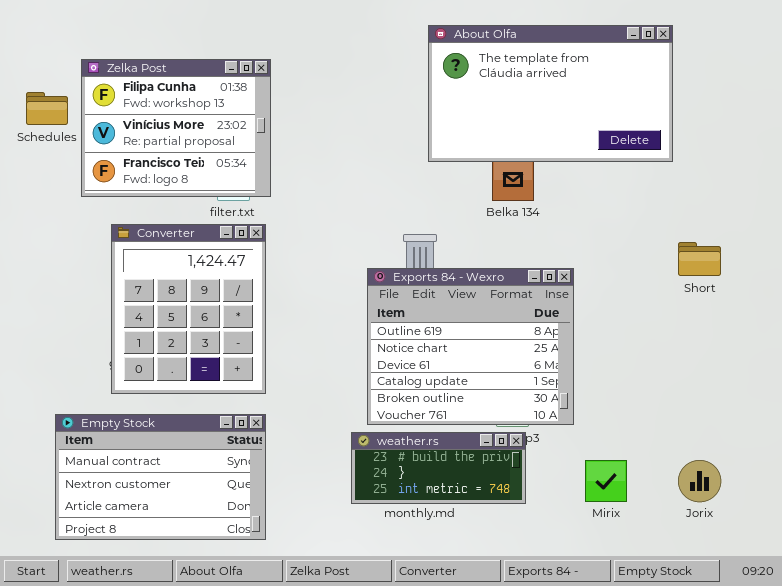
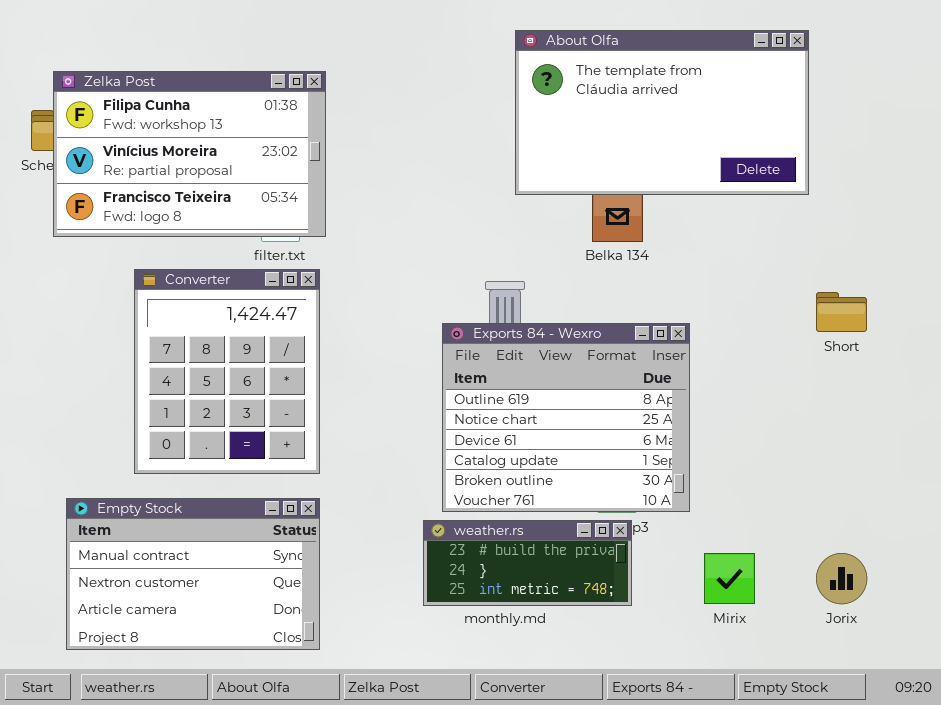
Zelka Post: [81,59,271,197] -> [53,71,326,237], resized

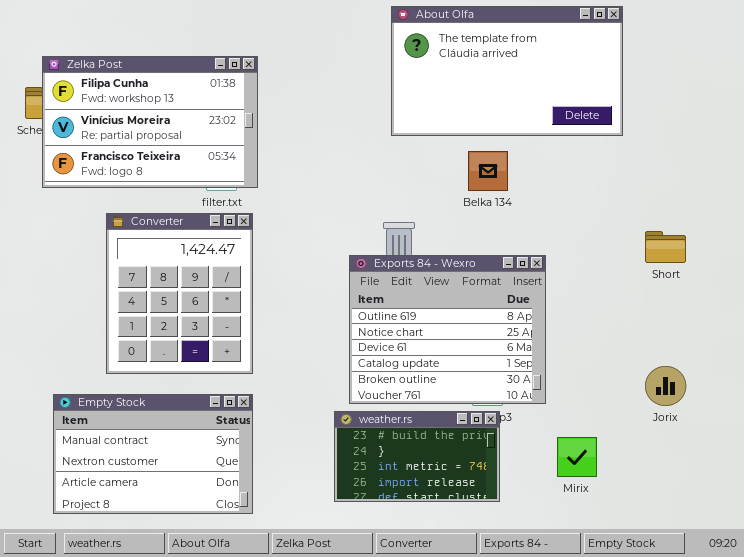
About Olfa: [515,30,809,195] -> [391,6,623,136], moved
weather.rs: [423,520,632,606] -> [334,411,500,502], resized
Jorix: [816,553,867,604] -> [645,366,686,406], moved

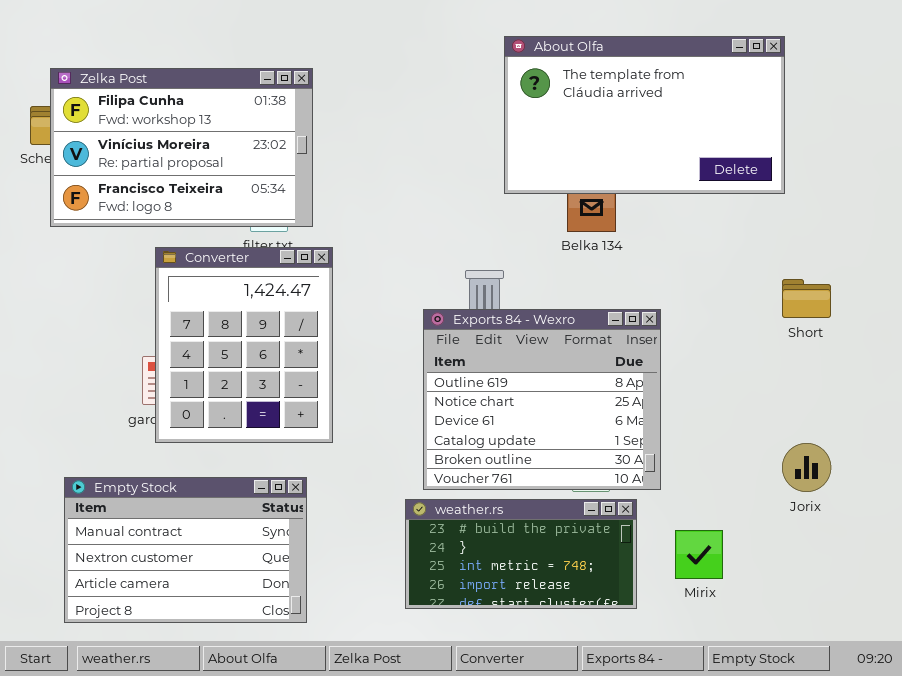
About Olfa: [391,6,623,136] -> [504,36,785,194], moved
Converter: [106,213,253,374] -> [155,247,333,443], moved
weather.rs: [334,411,500,502] -> [405,499,637,609], resized

